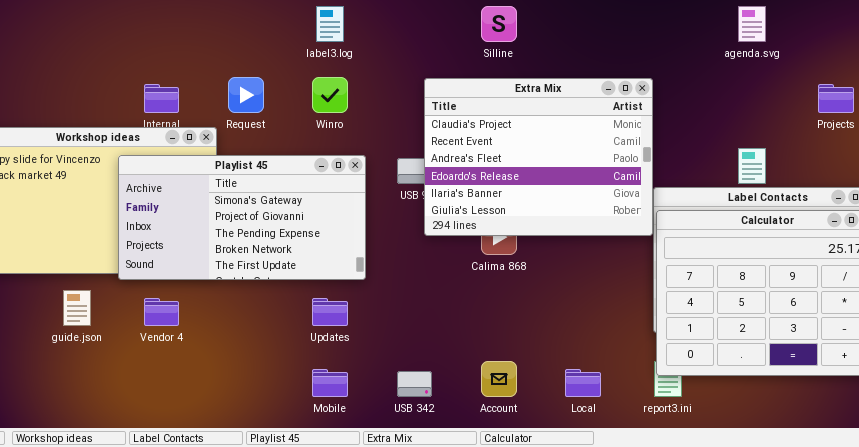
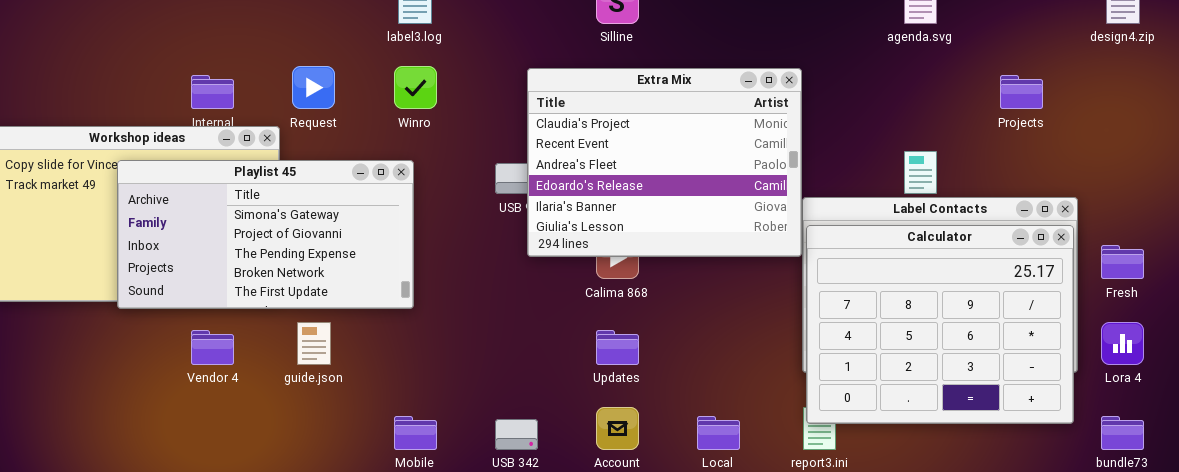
Playlist 45: [118,155,366,280] -> [117,160,414,309], moved
guide.json: [63,290,91,326] -> [297,322,331,365], moved
Updates: [312,298,348,326] -> [596,330,639,365], moved

